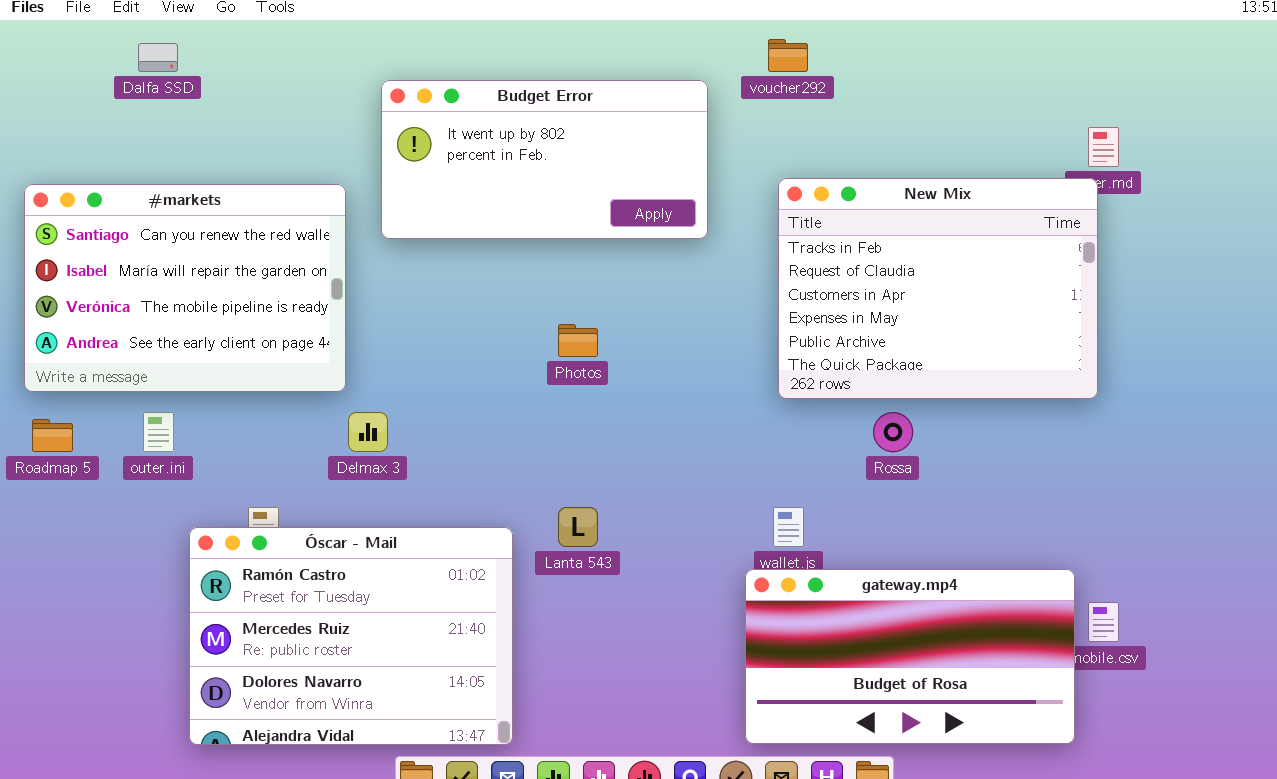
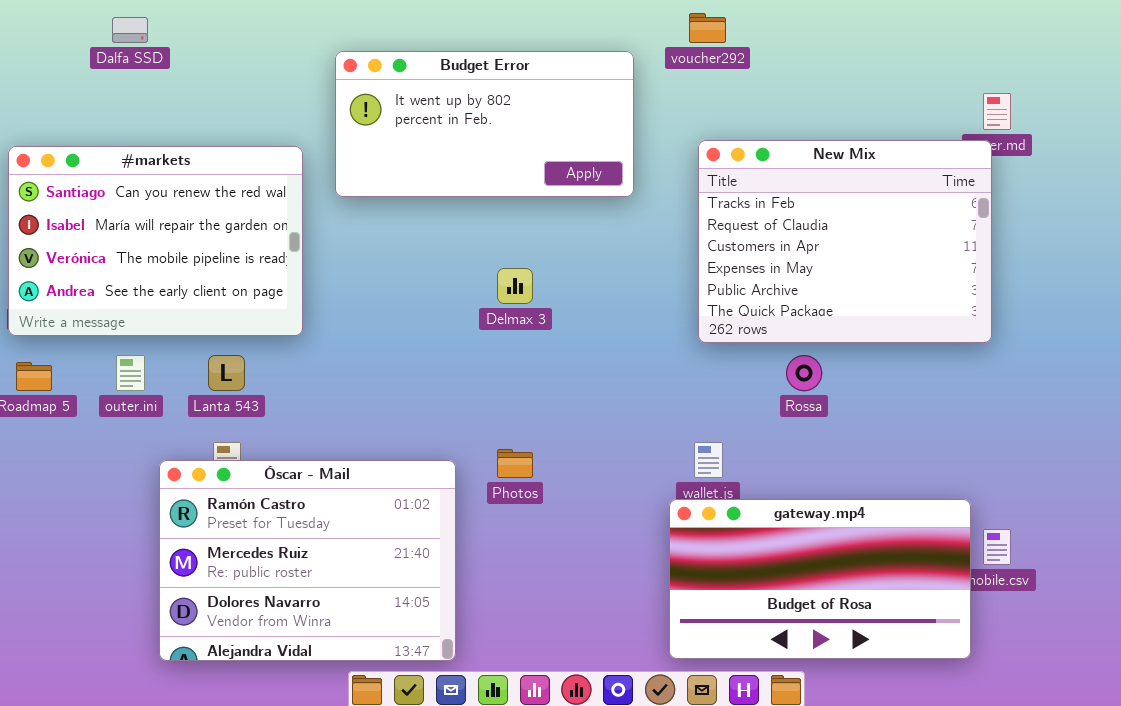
Photos: [558,324,598,357] -> [497,449,533,478], moved
Delmax 3: [348,412,388,452] -> [497,268,533,304], moved
Lanta 543: [558,507,598,547] -> [208,355,245,391], moved

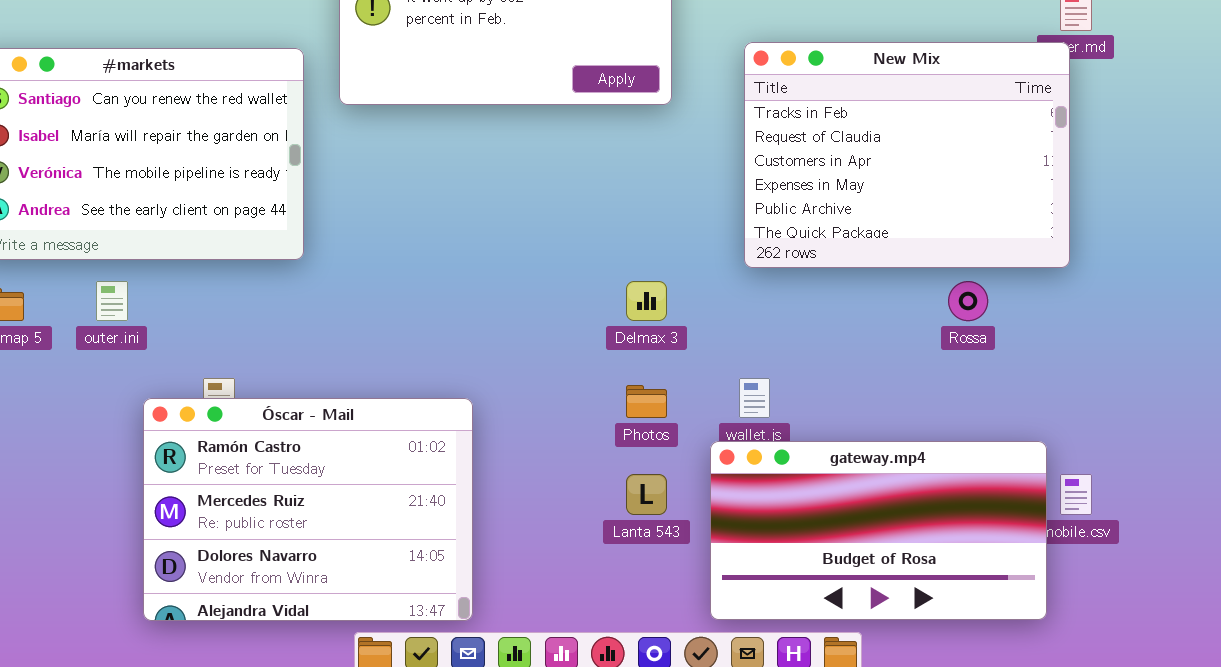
Delmax 3: [497,268,533,304] -> [626,281,667,321], moved
Lanta 543: [208,355,245,391] -> [626,474,667,515], moved
Rossa: [786,355,822,391] -> [948,281,988,321], moved
Photos: [497,449,533,478] -> [626,385,667,418], moved

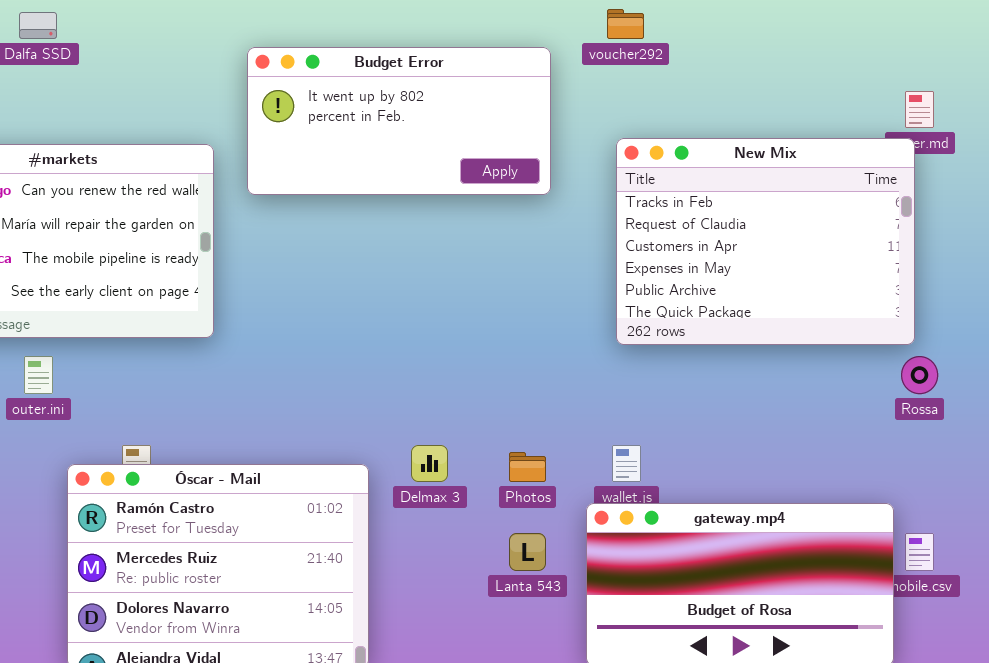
Delmax 3: [626,281,667,321] -> [411,445,448,482], moved
Rossa: [948,281,988,321] -> [901,356,938,394], moved

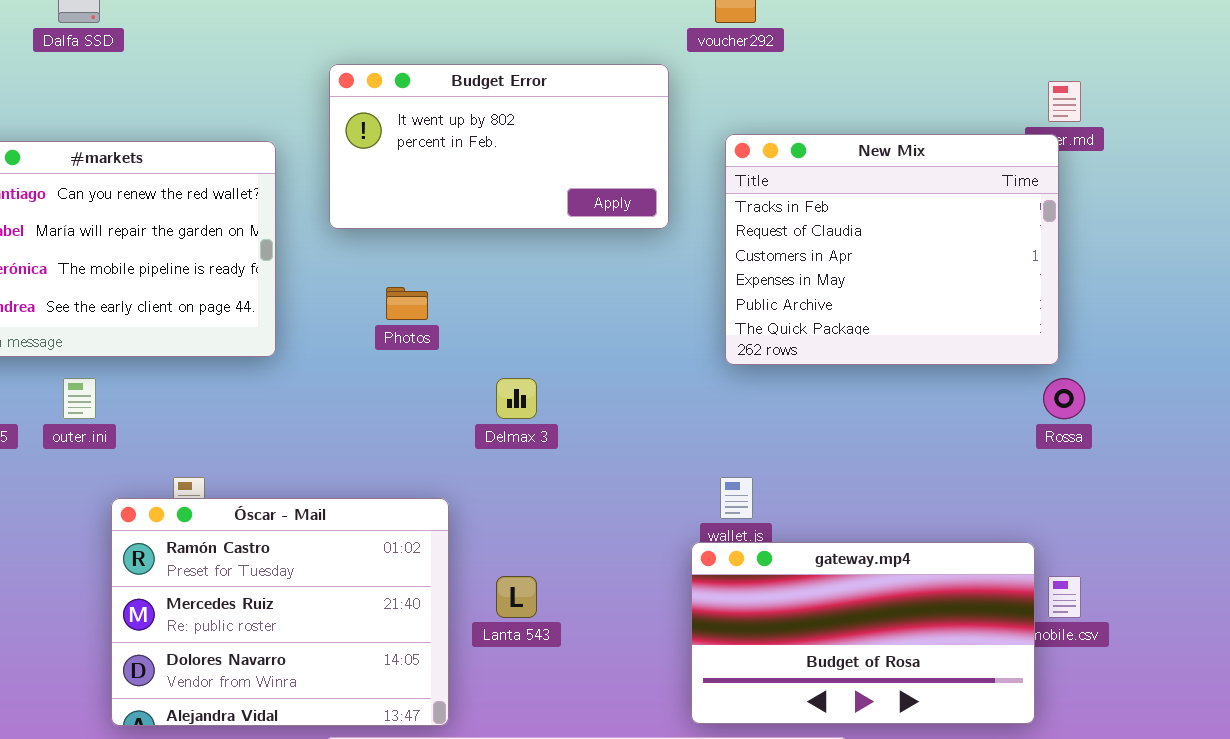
Budget Error: [247,47,551,195] -> [329,64,669,229], moved
Delmax 3: [411,445,448,482] -> [496,378,537,419], moved
Photos: [509,452,546,482] -> [386,287,428,320], moved
Lanta 543: [509,533,546,571] -> [496,576,537,618], moved

